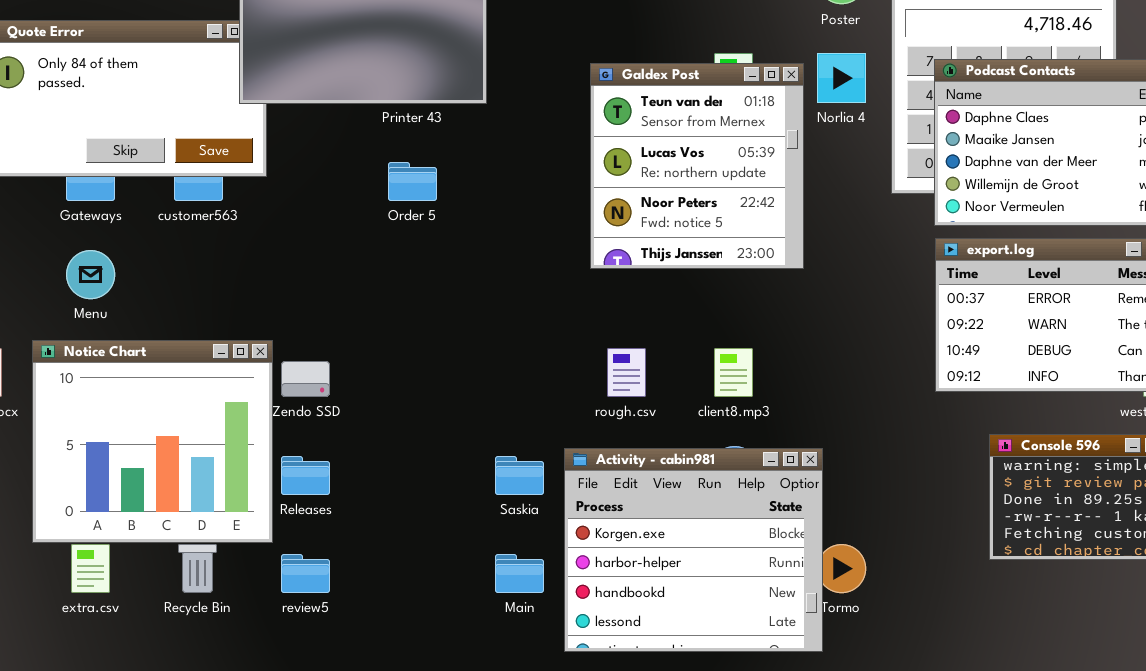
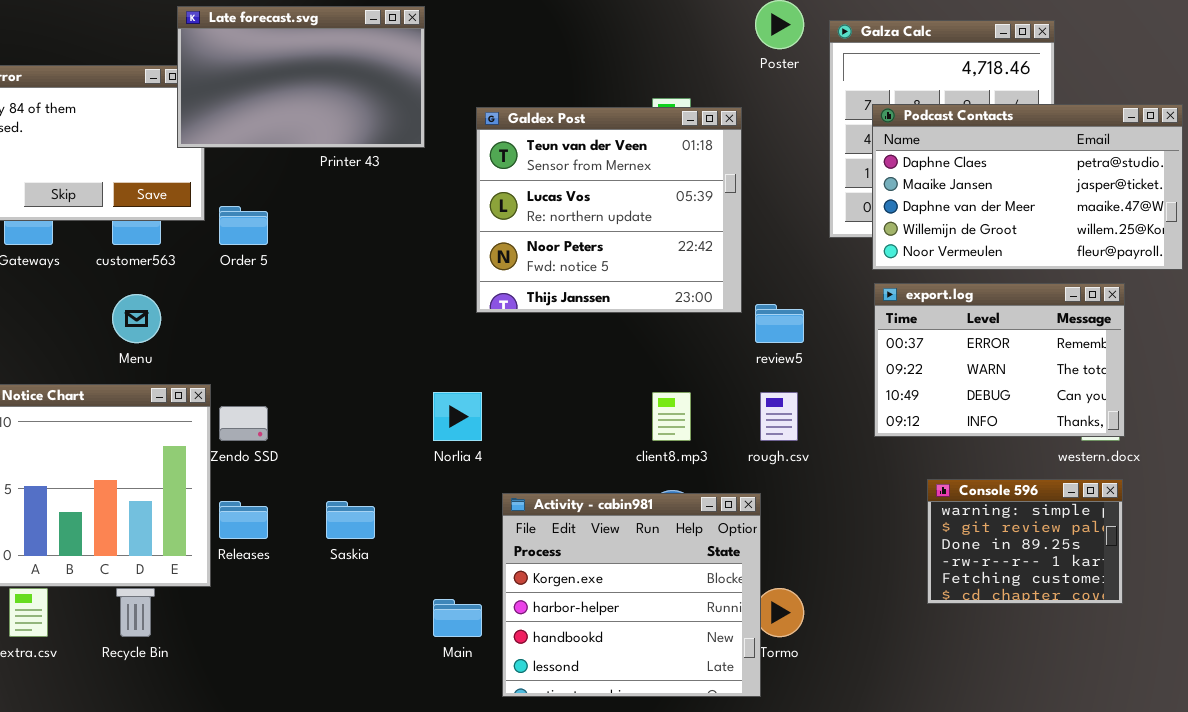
Norlia 4: [817,53,866,103] -> [433,392,482,441], moved
Galdex Post: [590,63,804,269] -> [476,107,742,313], resized
Order 5: [388,162,437,201] -> [219,206,268,245], moved
Menu: [66,250,115,299] -> [112,294,161,343], moved
rough.csv: [607,348,646,397] -> [760,392,798,441], moved
Saskia: [495,456,544,495] -> [326,501,375,539], moved
review5: [281,554,330,593] -> [755,304,804,343], moved

